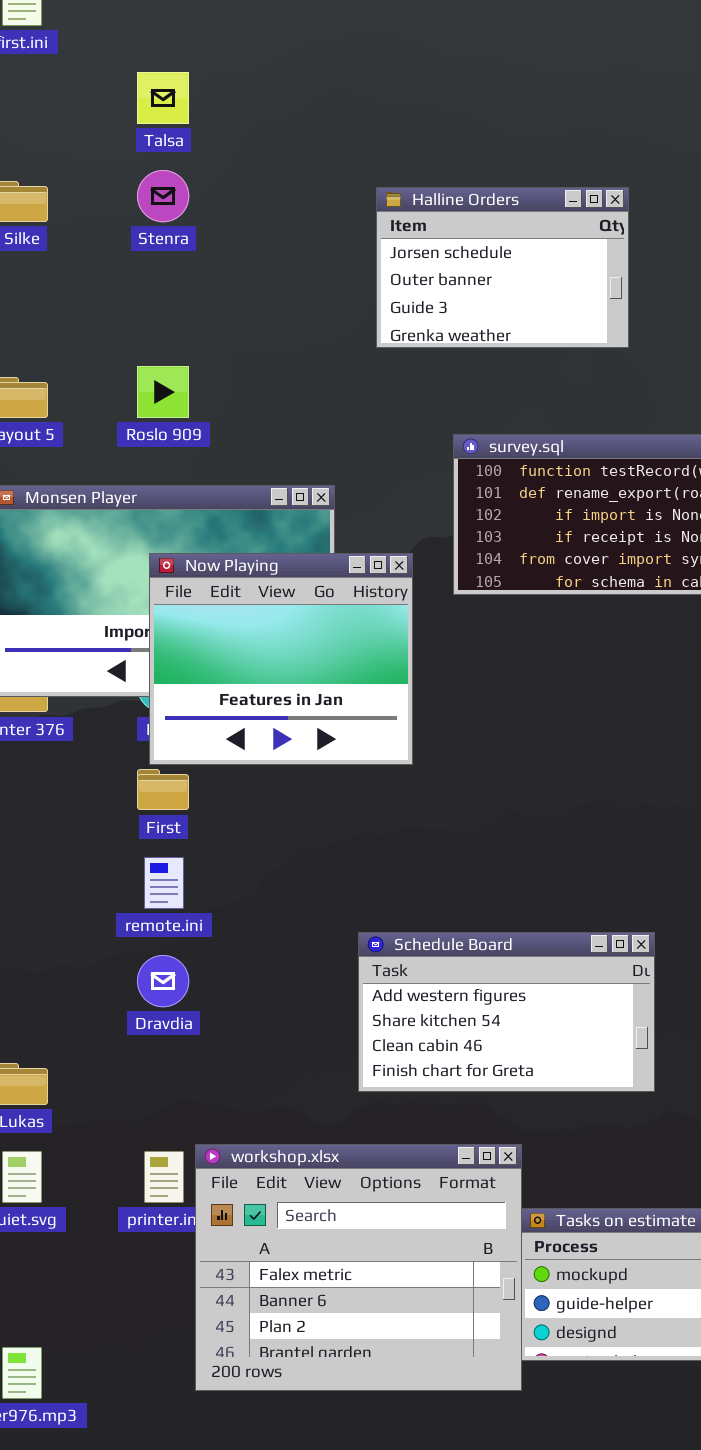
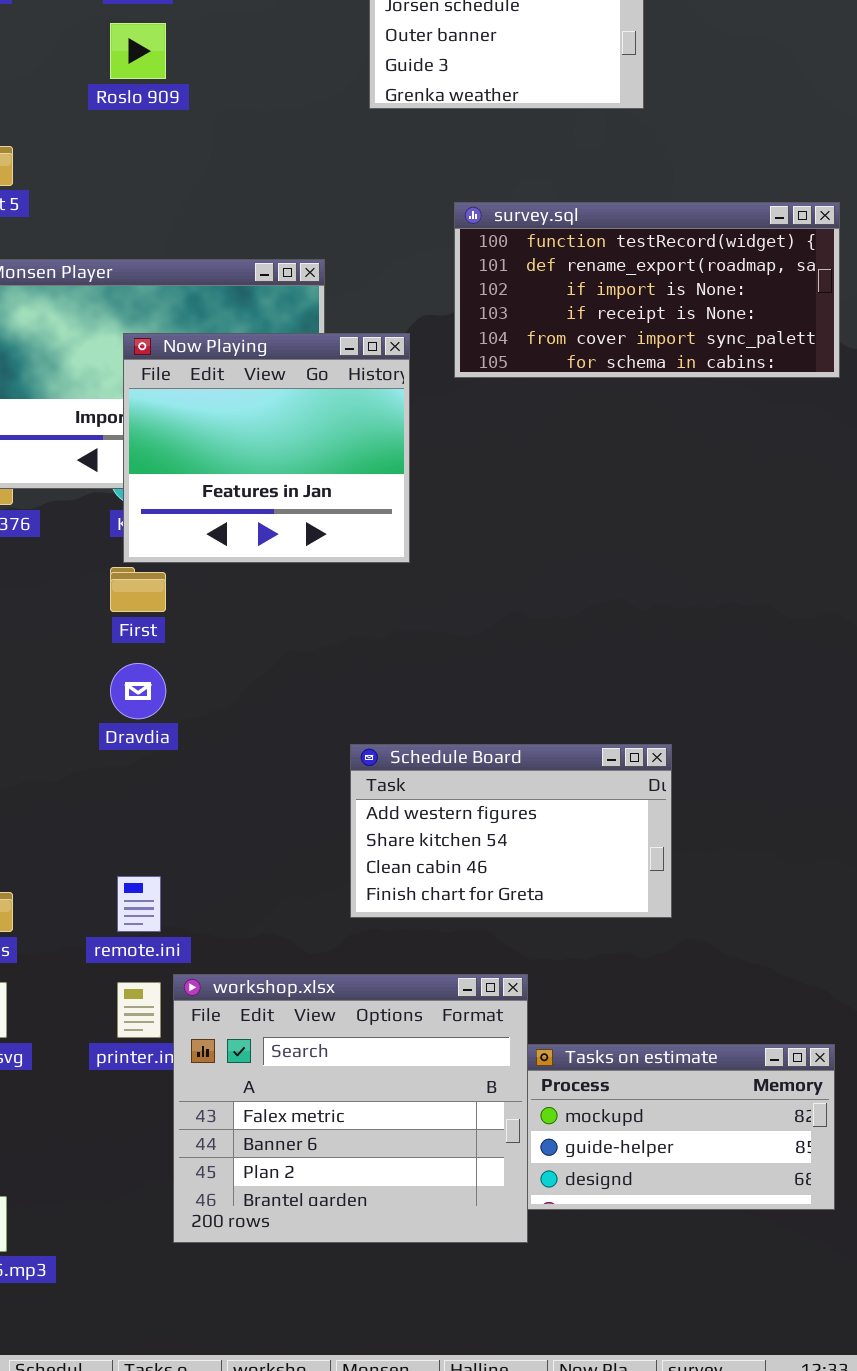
Roslo 909: [137,366,189,418] -> [110,23,166,79], moved
remote.ini: [144,857,184,909] -> [117,876,161,932], moved
Dravdia: [137,955,189,1007] -> [110,663,166,719], moved

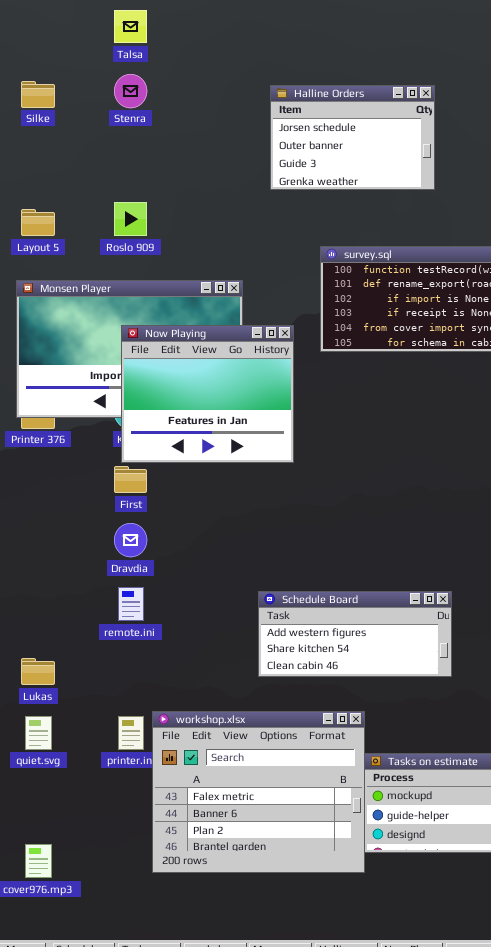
Roslo 909: [110,23,166,79] -> [114,202,147,236], moved
Schedule Board: [350,744,672,918] -> [258,591,452,677], resized
remote.ini: [117,876,161,932] -> [118,587,144,621], moved

